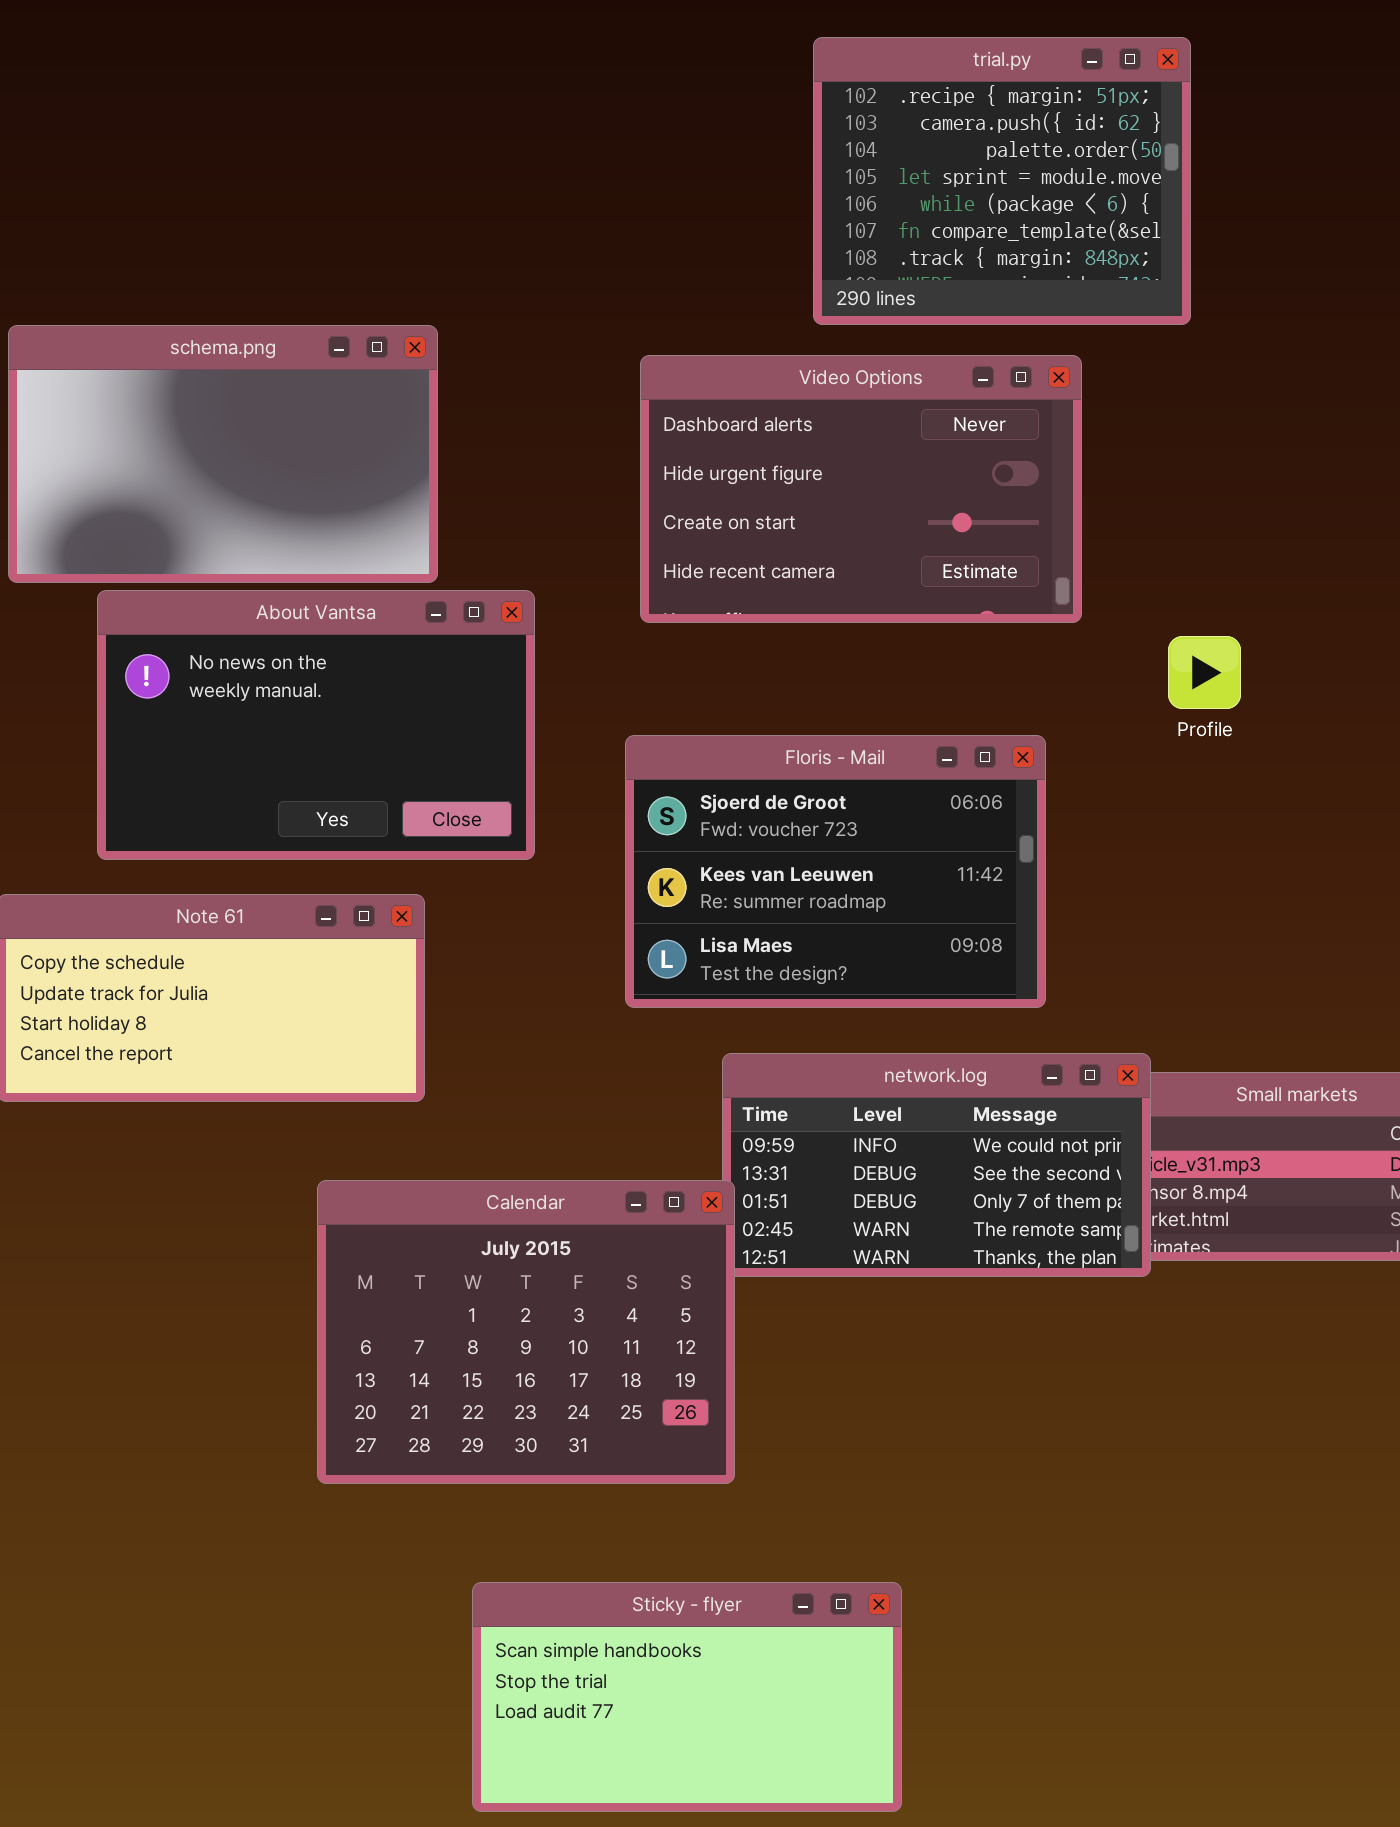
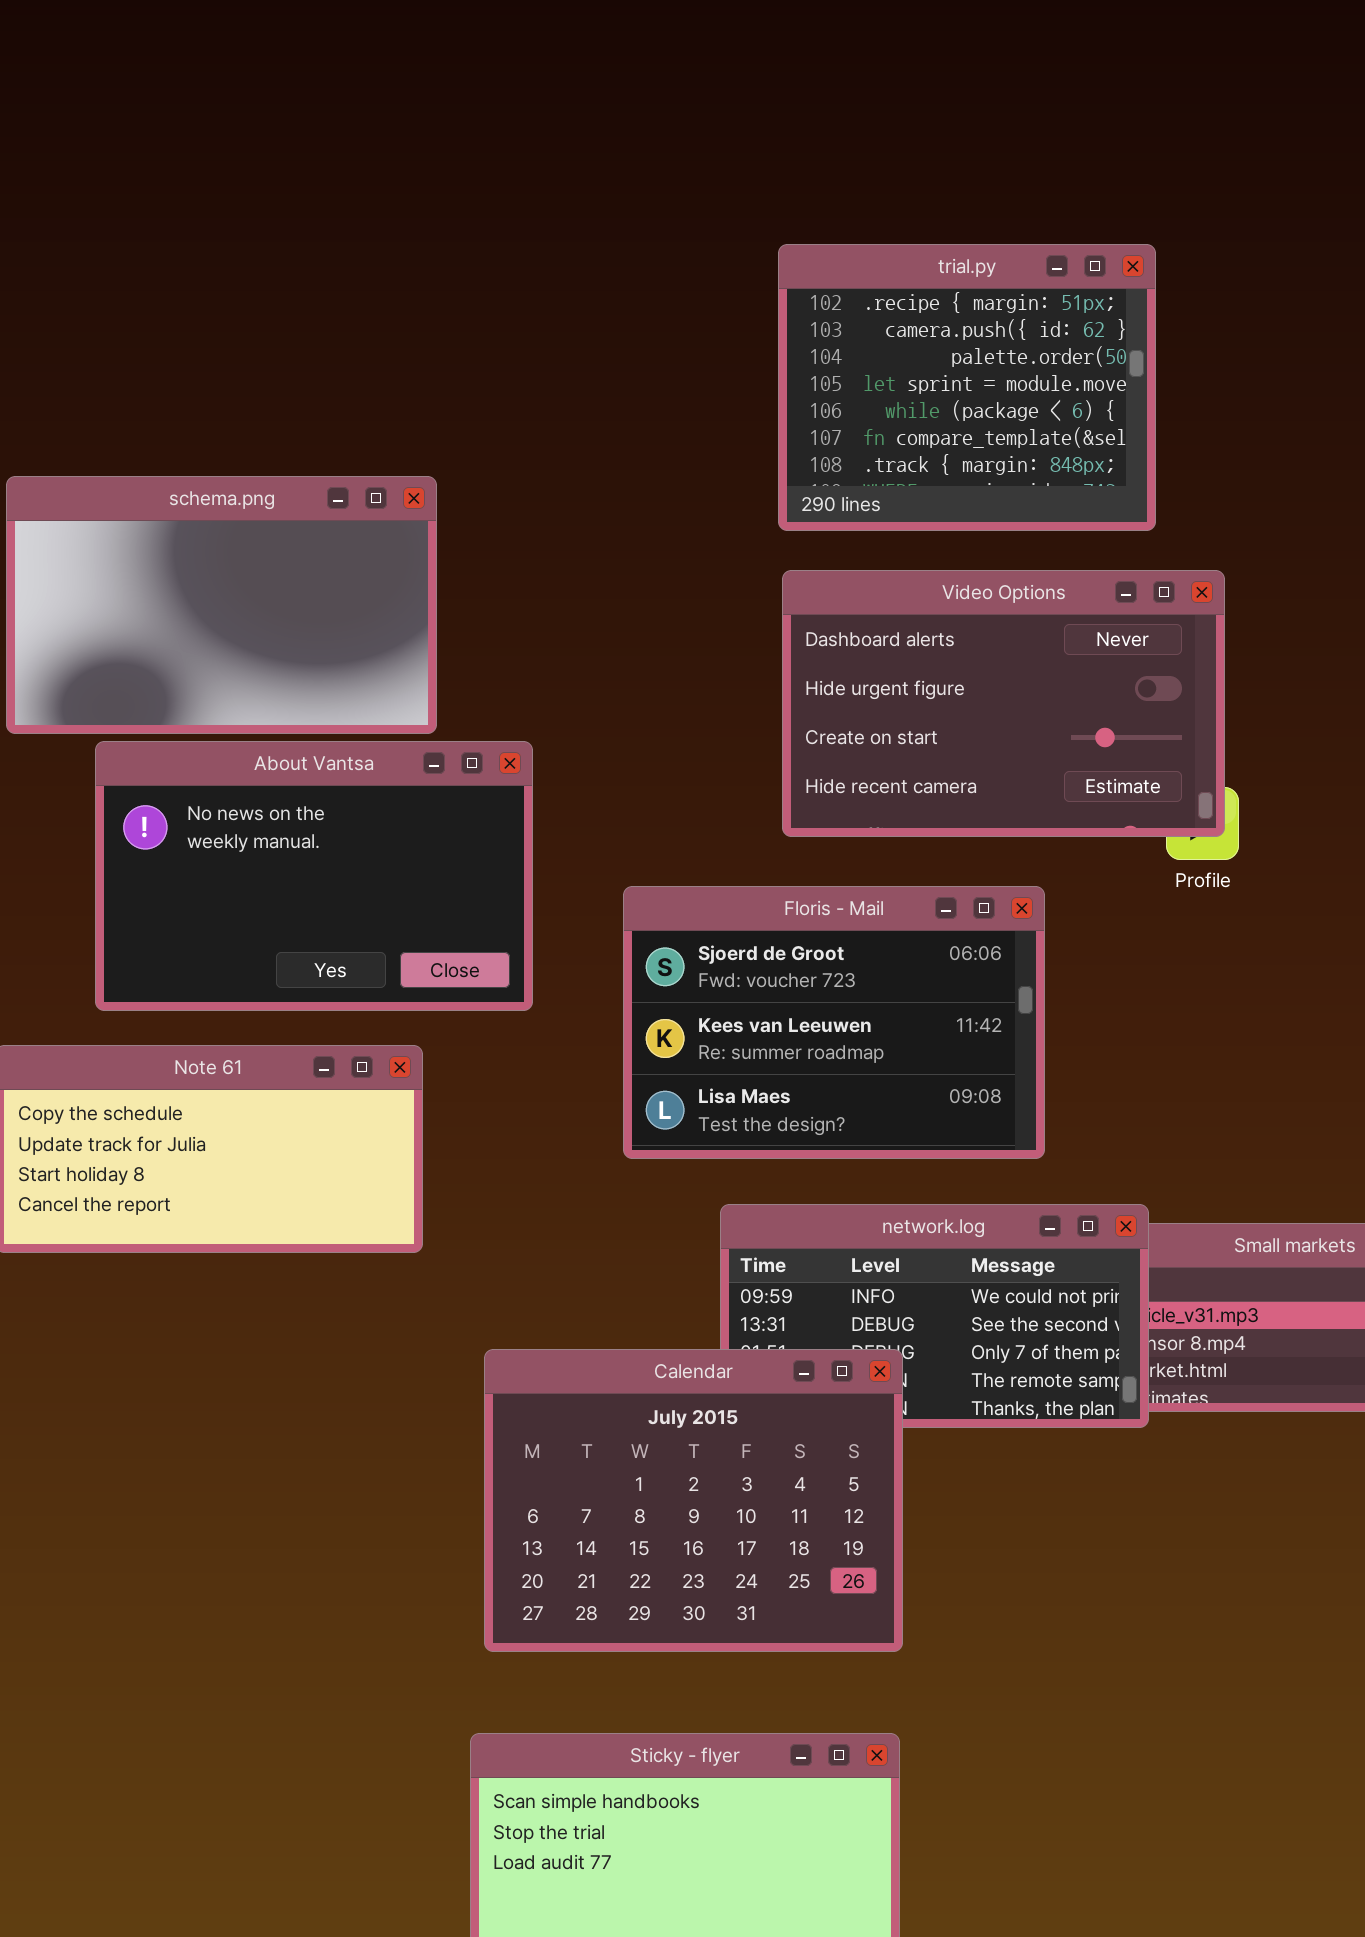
trial.py: [813,37,1191,325] -> [778,244,1156,531], moved
Video Options: [640,355,1082,623] -> [782,570,1225,837], moved
Calendar: [317,1180,735,1484] -> [484,1349,903,1652], moved

